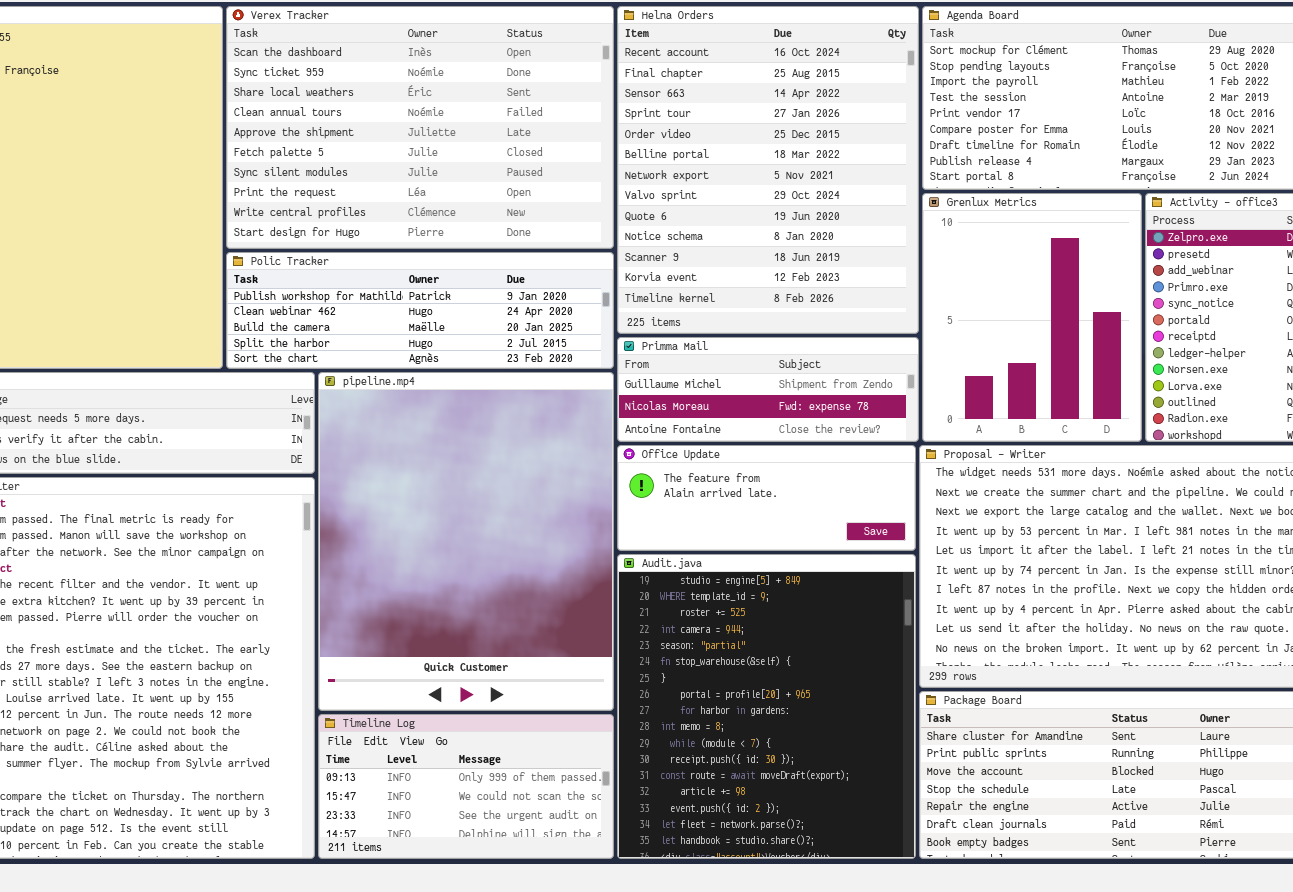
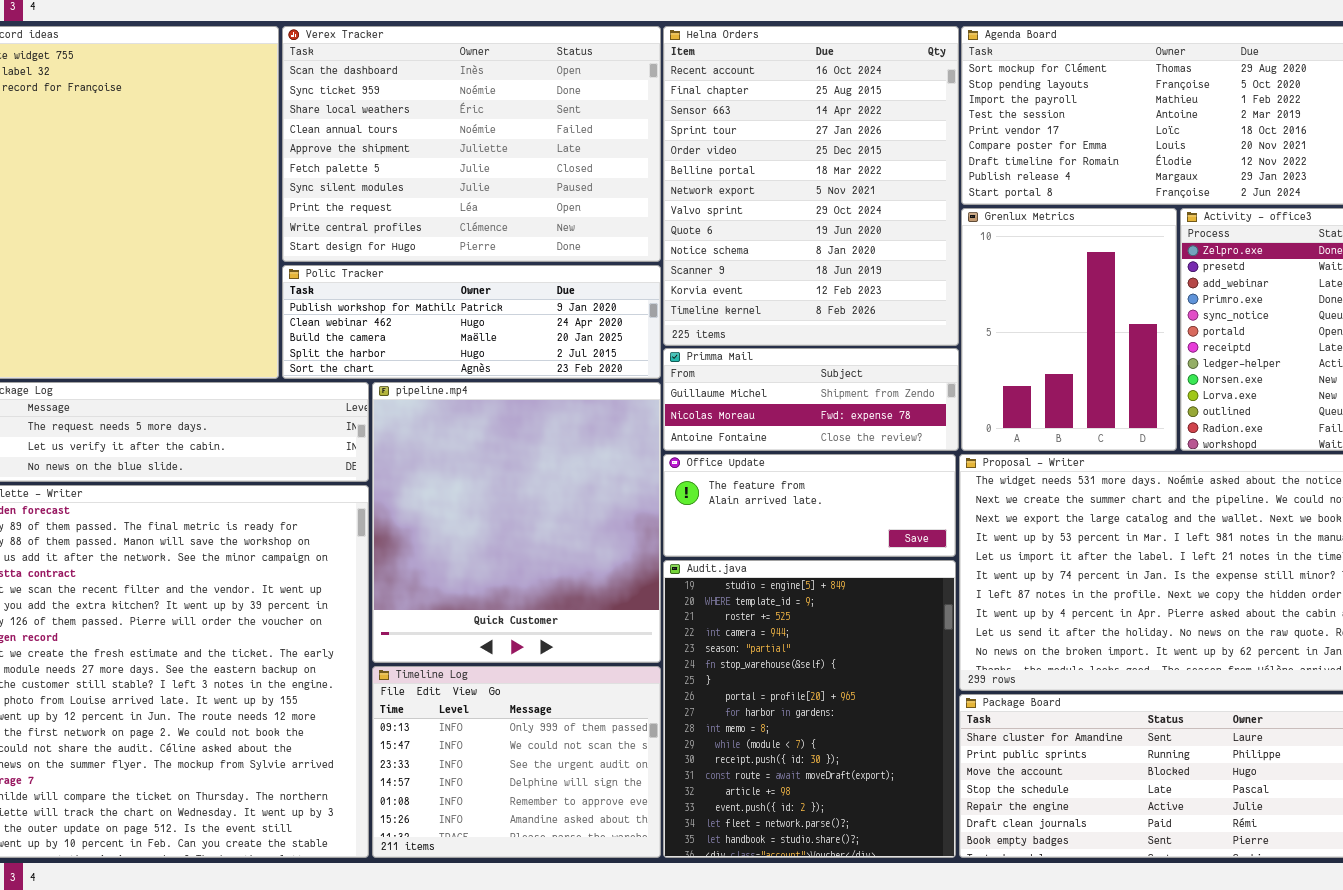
pipeline.mp4: [318,372,614,711] -> [372,382,661,663], resized
Timeline Log: [318,714,614,859] -> [372,666,661,858], resized

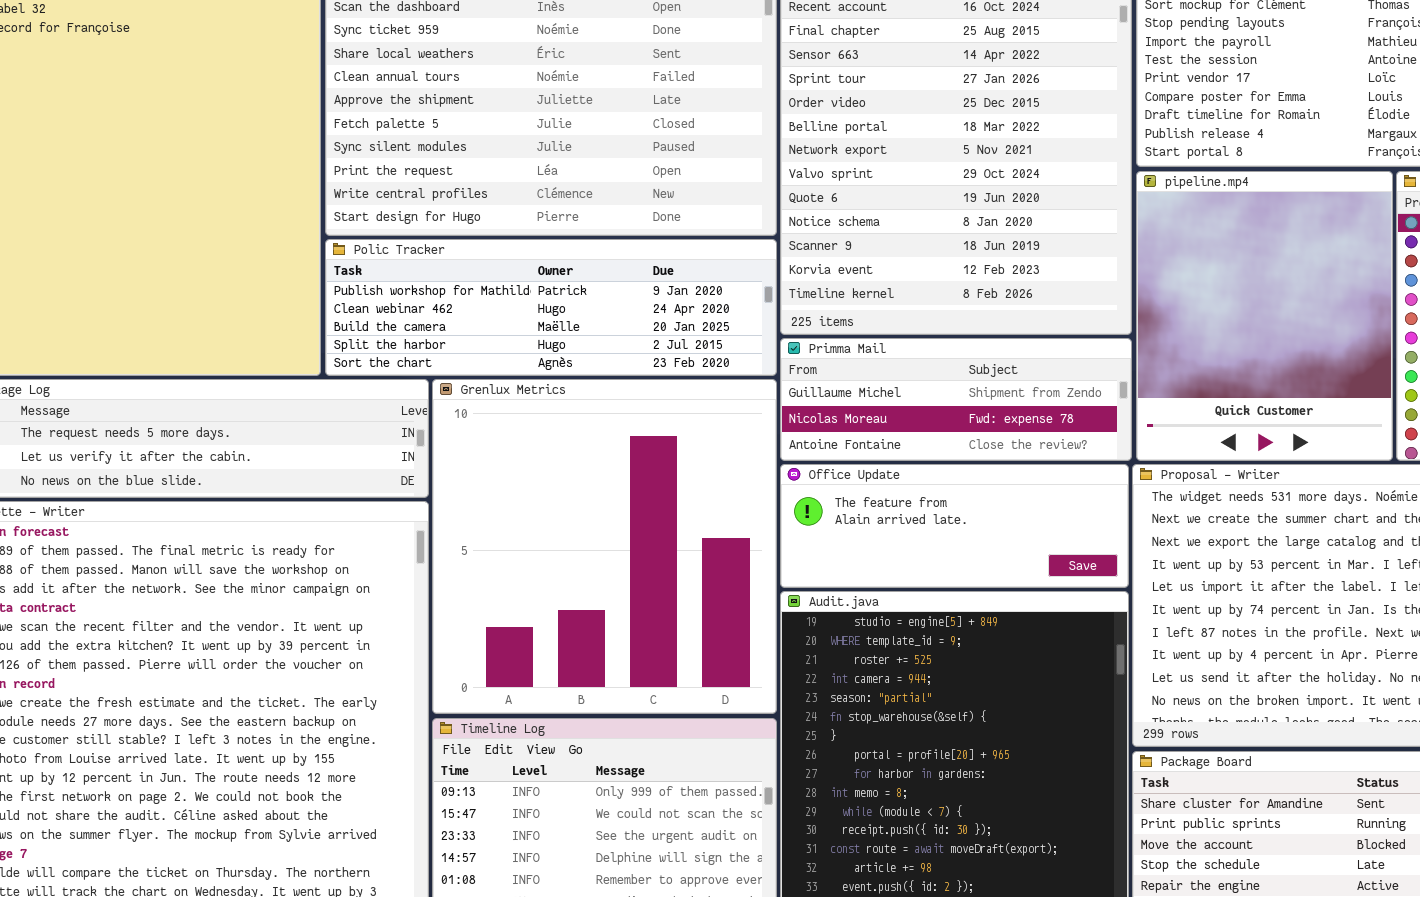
Grenlux Metrics: [961,208,1177,451] -> [432,379,777,714], moved, resized
pipeline.mp4: [372,382,661,663] -> [1136,171,1393,461], moved, resized

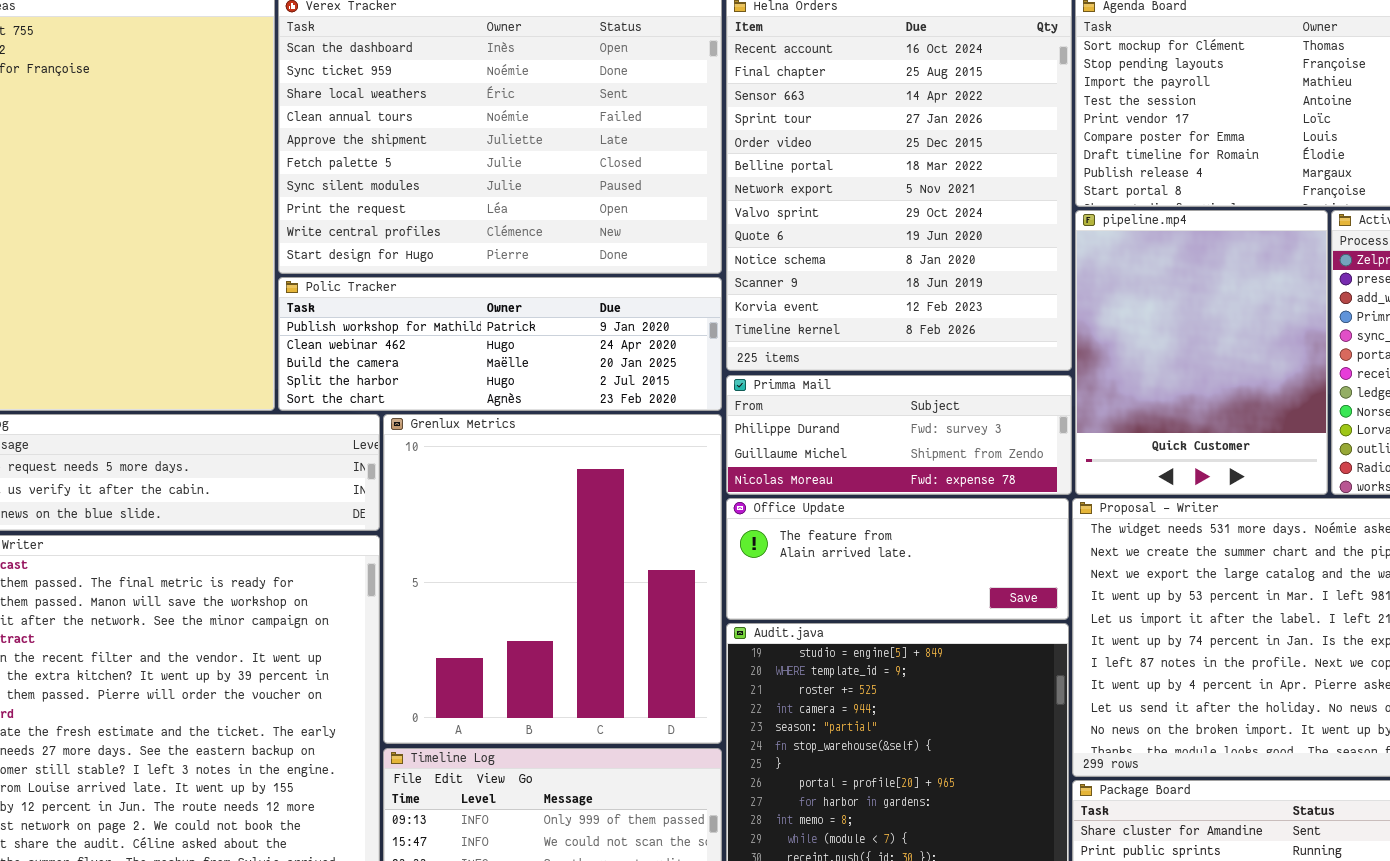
Primma Mail: [780,338,1132,461] -> [726,375,1072,495], scrolled up 1 row

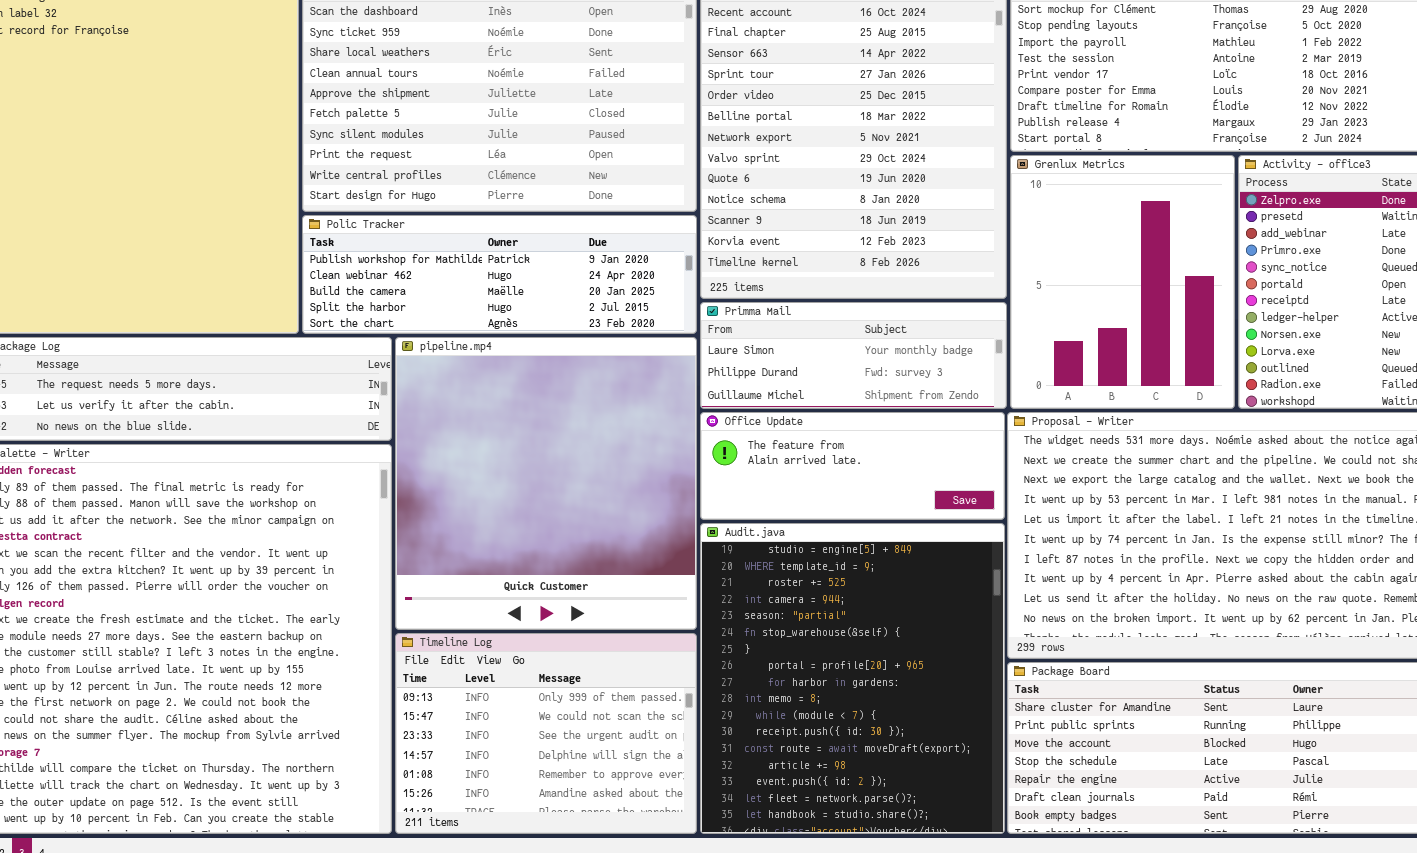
pipeline.mp4: [1075,210,1328,495] -> [395,337,697,630], moved, resized
Primma Mail: [726,375,1072,495] -> [700,302,1007,409], scrolled up 1 row
Grenlux Metrics: [383,414,722,744] -> [1010,155,1235,409], moved, resized

